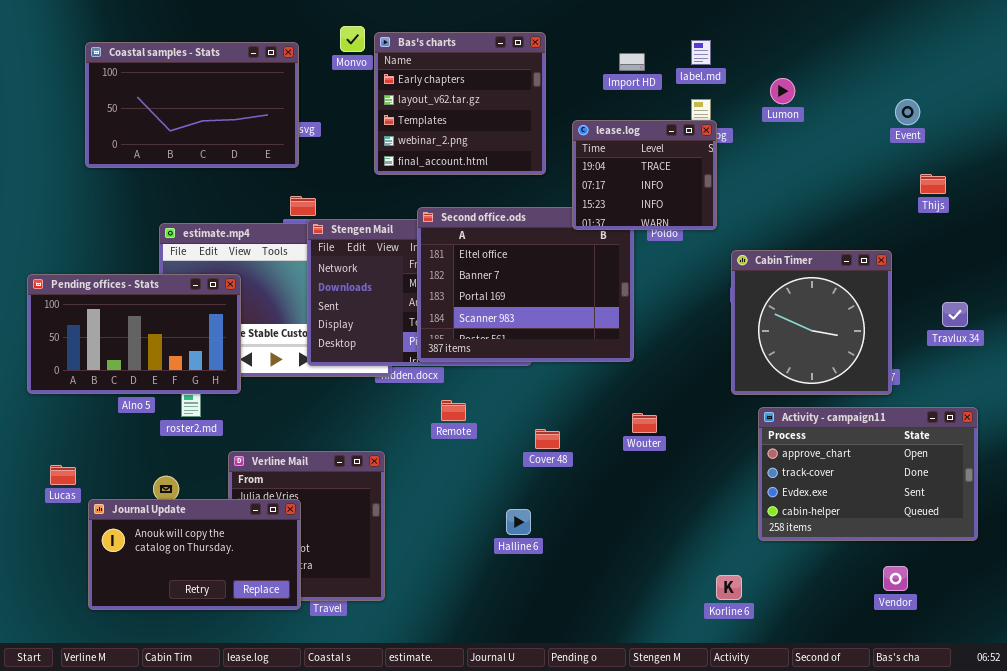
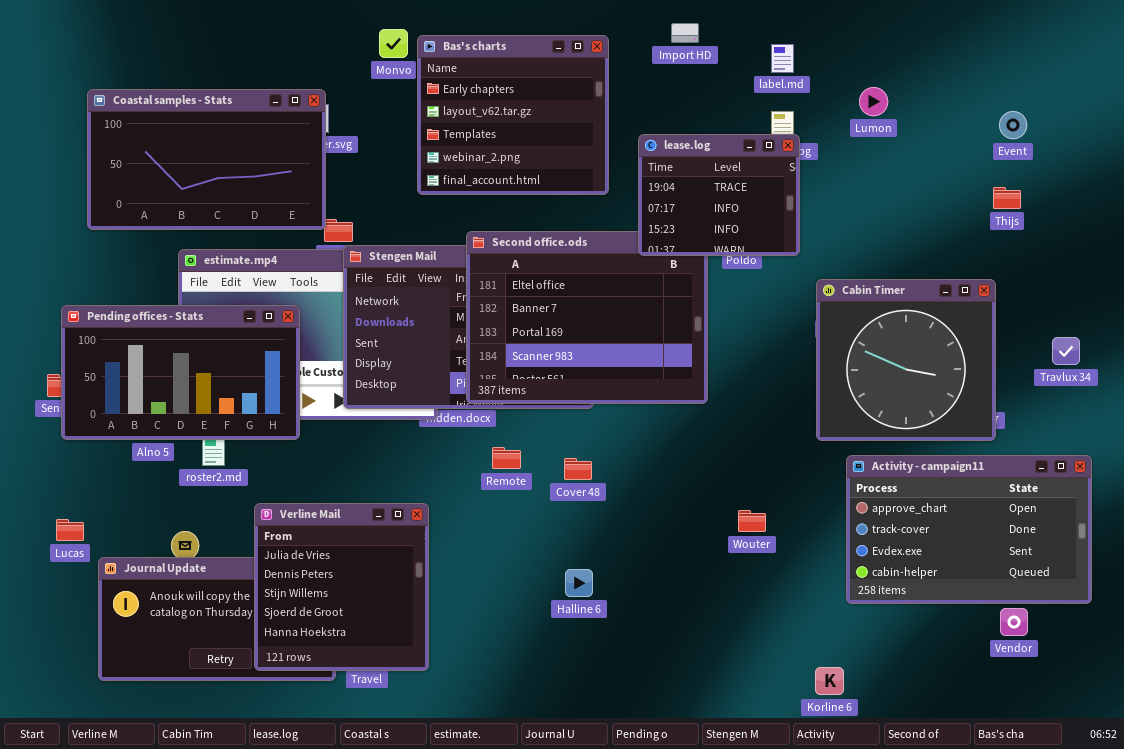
Coastal samples - Stats: [85,42,299,168] -> [87,89,326,230], moved
Import HD: [619,53,645,71] -> [671,23,699,43], moved
Thijs: [920,174,946,194] -> [993,187,1021,209], moved
Pending offices - Stats: [27,274,241,394] -> [61,305,300,440], moved
Wouter: [632,413,657,433] -> [738,510,766,532], moved
Cover 48: [535,429,560,449] -> [564,458,592,480], moved
Verline Mail: [228,451,385,601] -> [254,503,429,671], raised
Vendor: [883,566,908,591] -> [1000,608,1028,636], moved
Korline 6: [716,575,742,600] -> [815,667,844,695], moved

